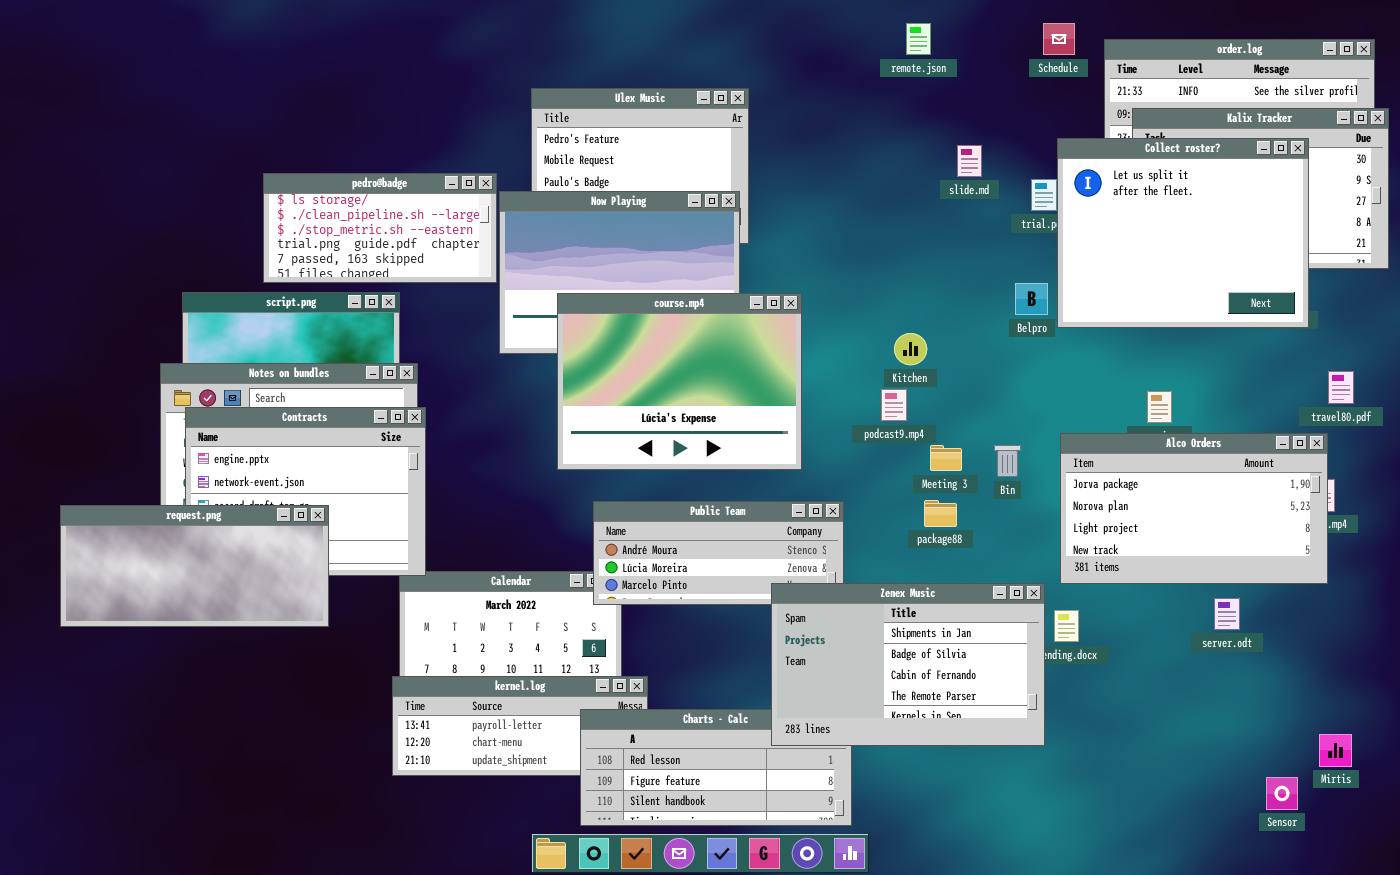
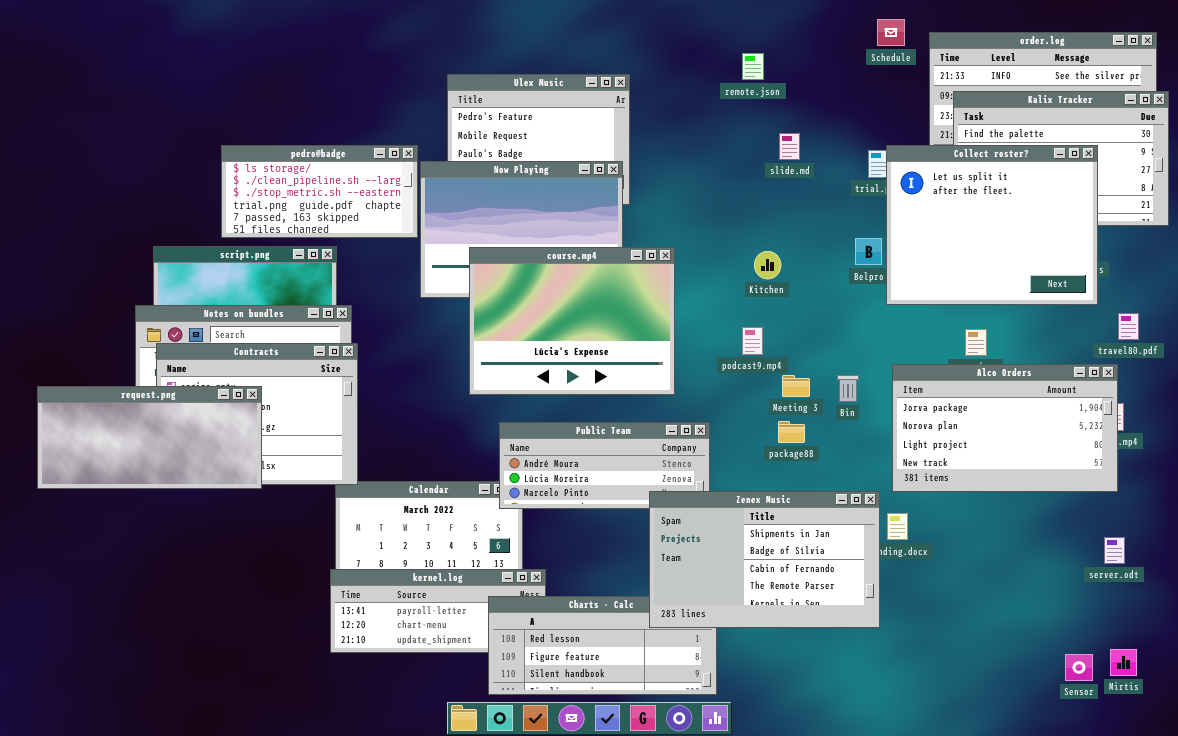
remote.json: [906,23,931,55] -> [742,53,764,80], moved
Collect roster?: [1057,138,1309,328] -> [886,145,1098,305], moved
slide.md: [957,145,982,177] -> [779,133,800,160], moved
Kitchen: [894,333,927,365] -> [754,251,781,279], moved
request.png: [60,505,329,627] -> [37,386,262,489], moved
server.odt: [1214,598,1240,630] -> [1104,537,1125,564], moved
Mirtis: [1319,734,1352,767] -> [1110,649,1137,676], moved

